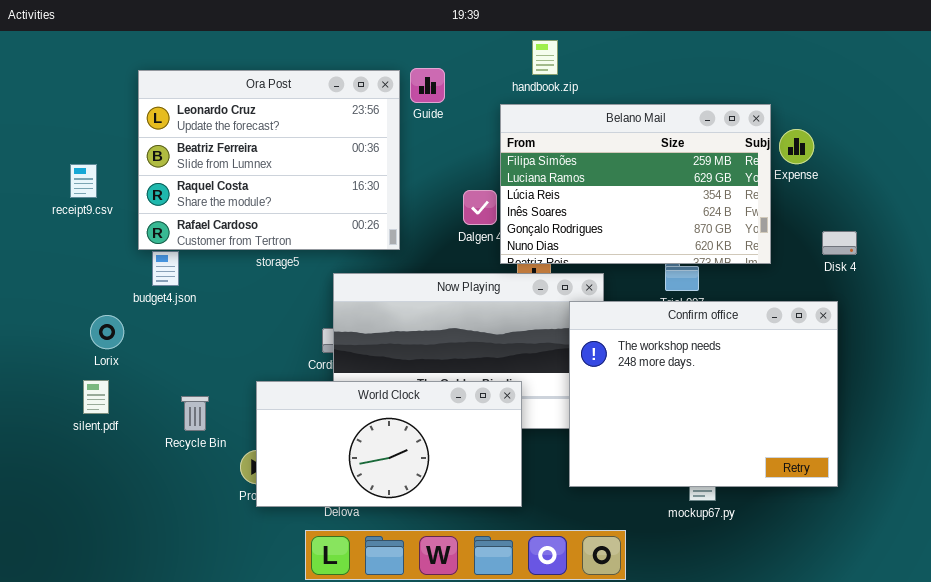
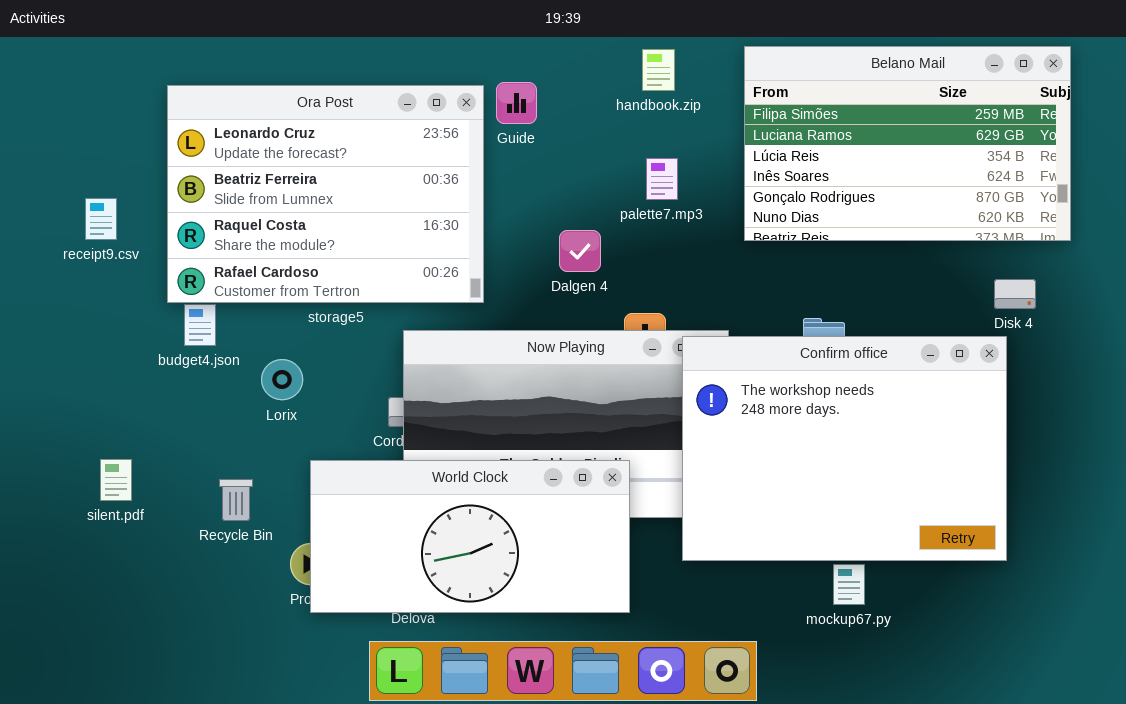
Belano Mail: [500,104,771,264] -> [744,46,1071,241], moved
Confirm office: [569,301,838,487] -> [682,336,1007,561], moved
Lorix: [90,315,124,349] -> [261,359,303,400], moved

